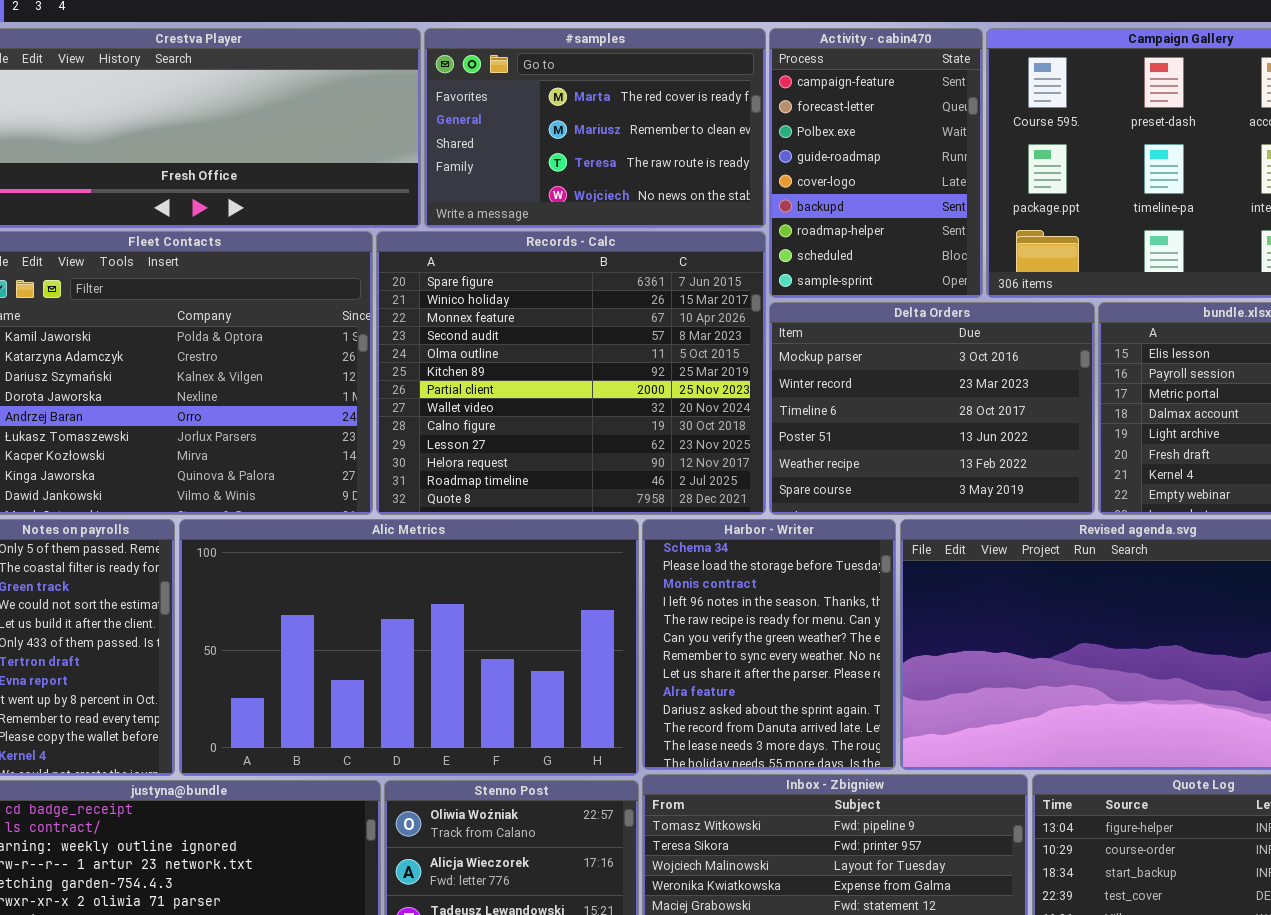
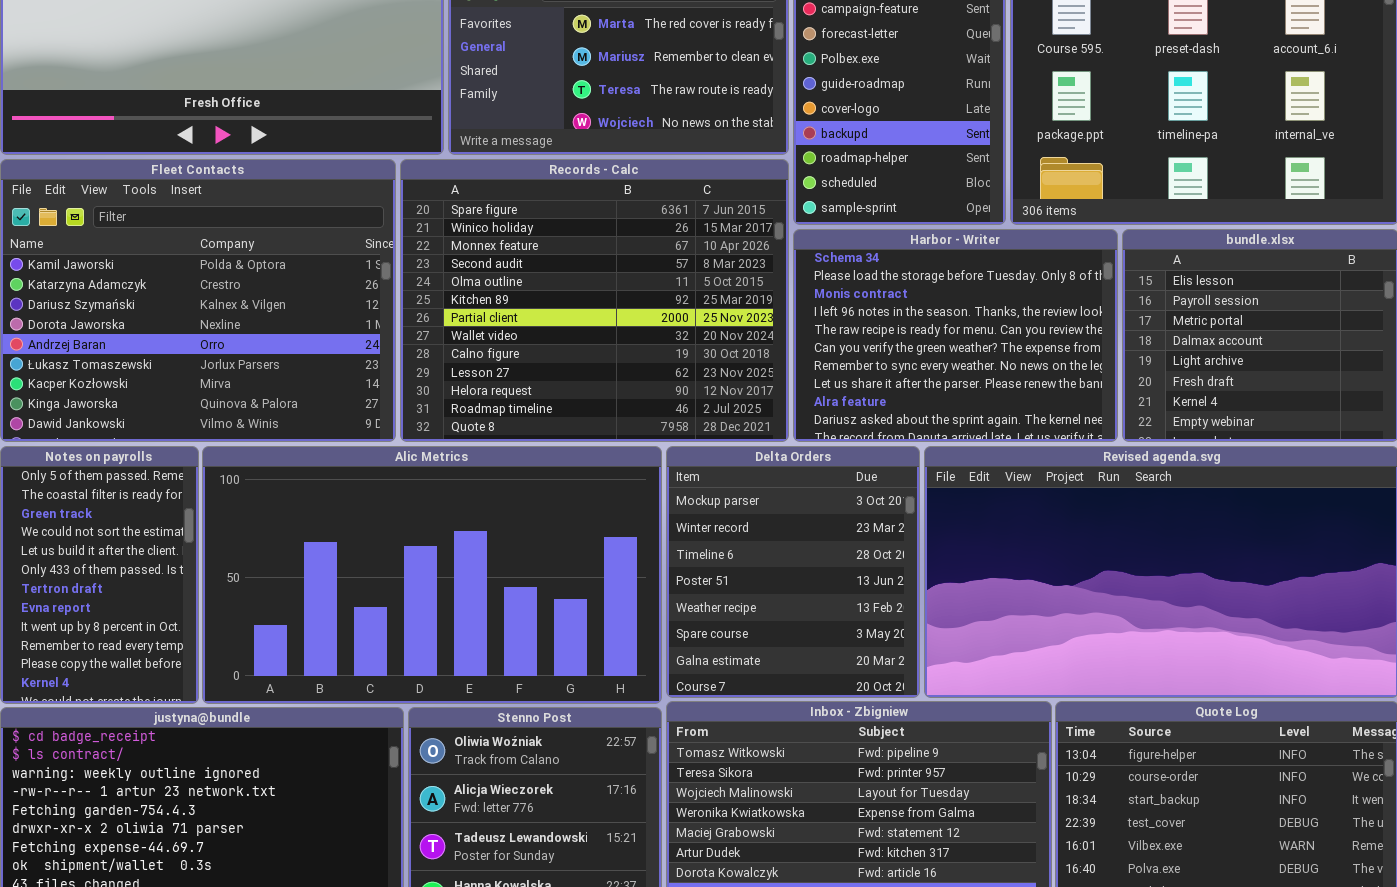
Delta Orders: [769,302,1095,515] -> [666,446,920,698], moved, resized
Harbor - Writer: [642,519,896,770] -> [793,229,1118,442], moved, resized

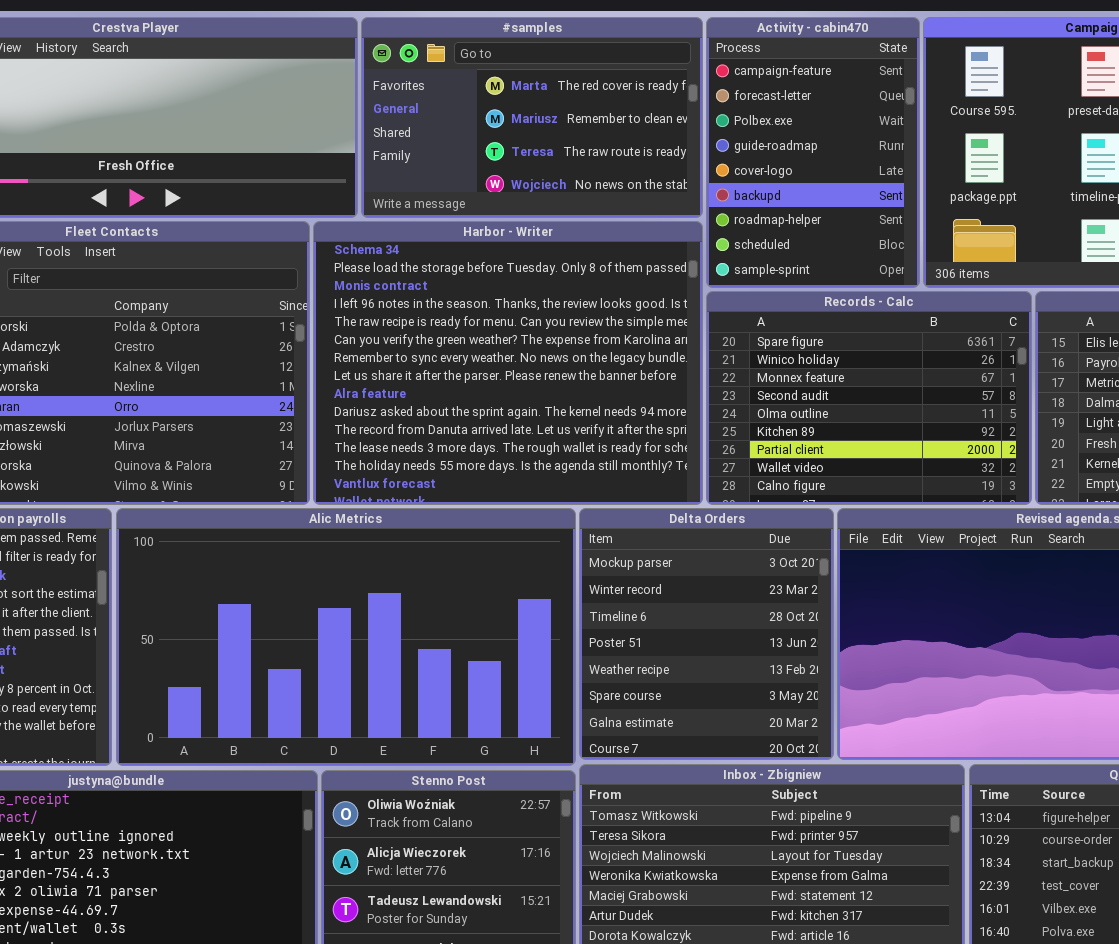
Records - Calc: [400,159,789,442] -> [706,291,1032,505], moved, resized
Harbor - Writer: [793,229,1118,442] -> [313,221,703,505], moved, resized

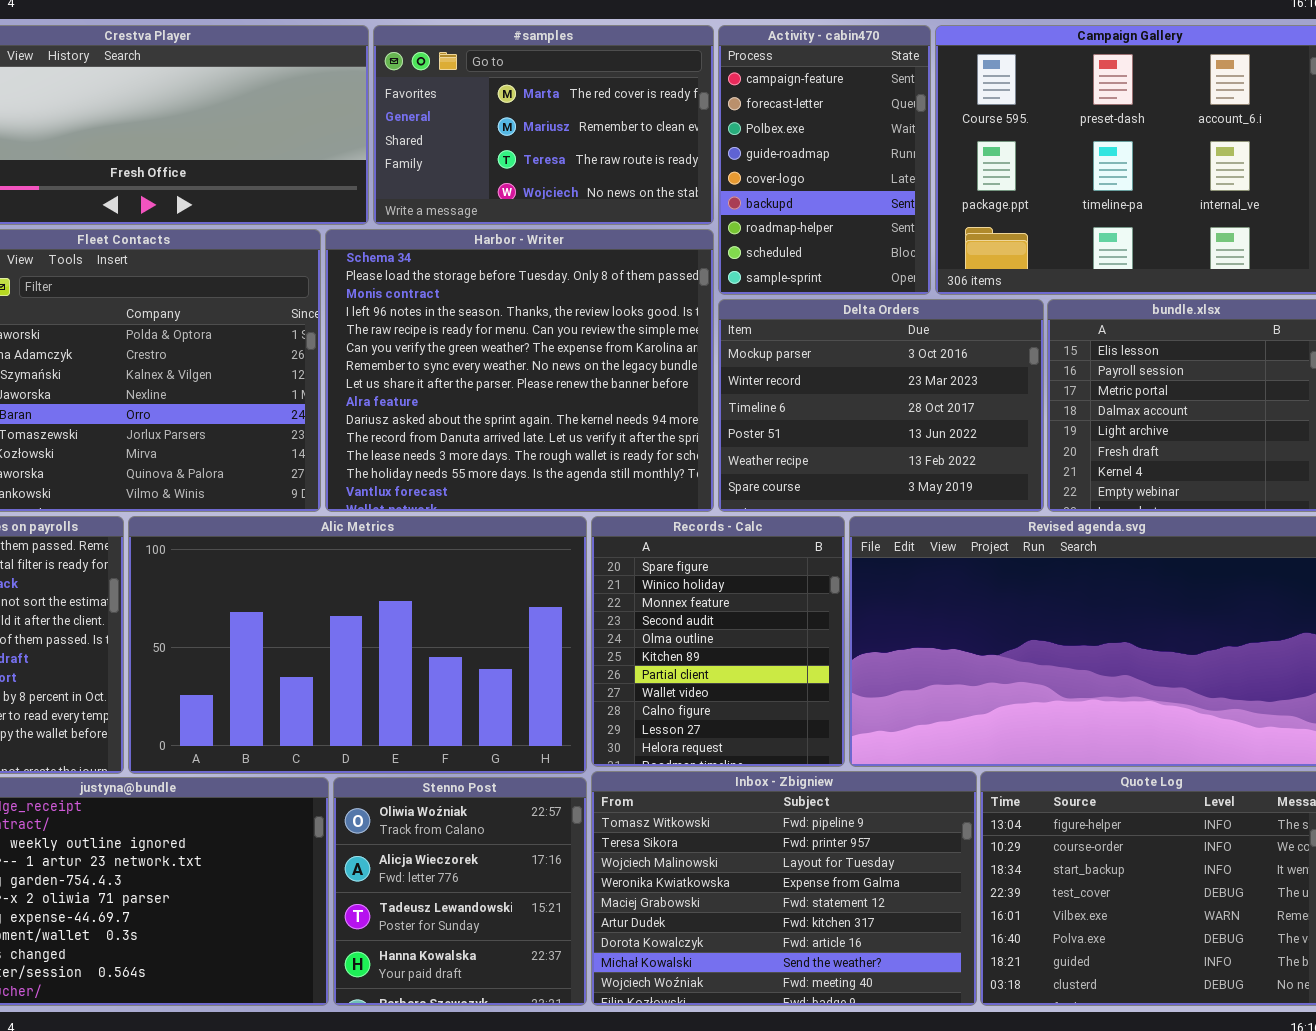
Records - Calc: [706,291,1032,505] -> [591,516,845,767], moved, resized
Delta Orders: [579,508,834,760] -> [718,299,1044,512], moved, resized

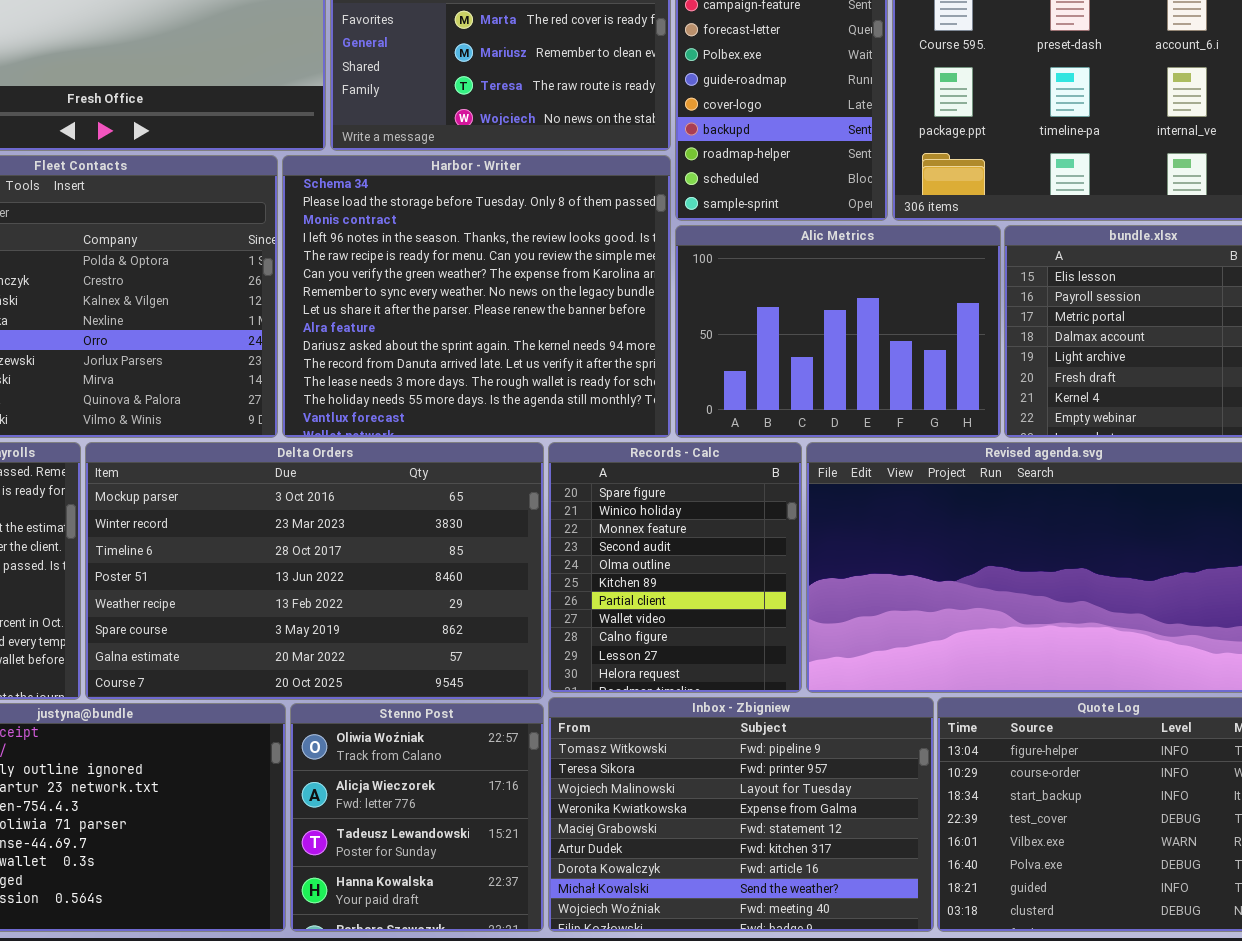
Delta Orders: [718,299,1044,512] -> [85,442,544,700], moved, resized
Alic Metrics: [128,516,587,774] -> [675,225,1001,438], moved, resized

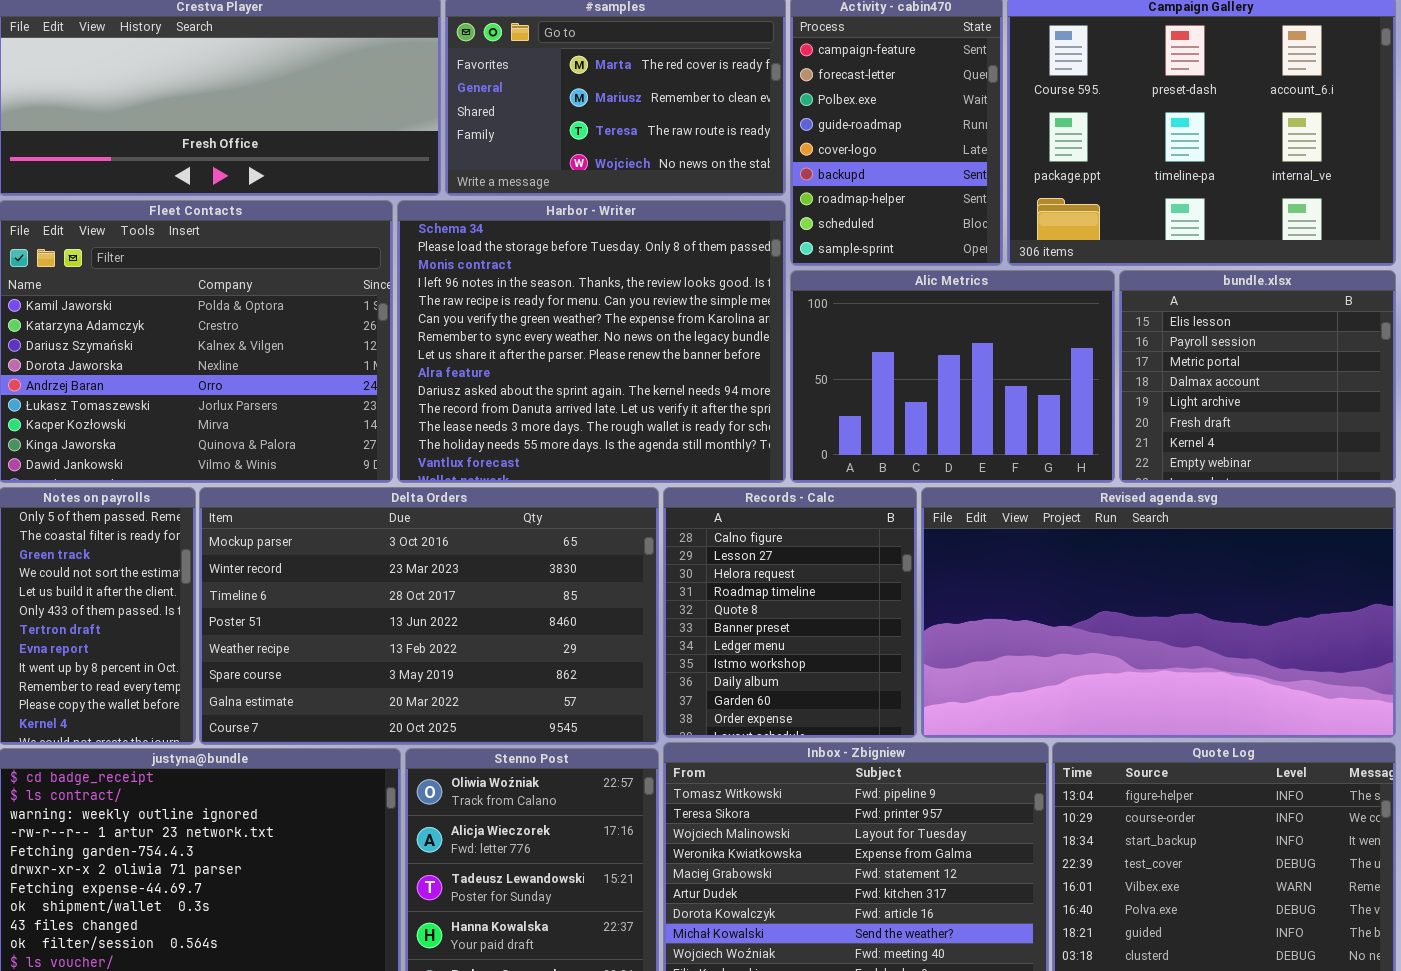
Records - Calc: [548,442,802,693] -> [663,487,917,738], scrolled down 8 rows

